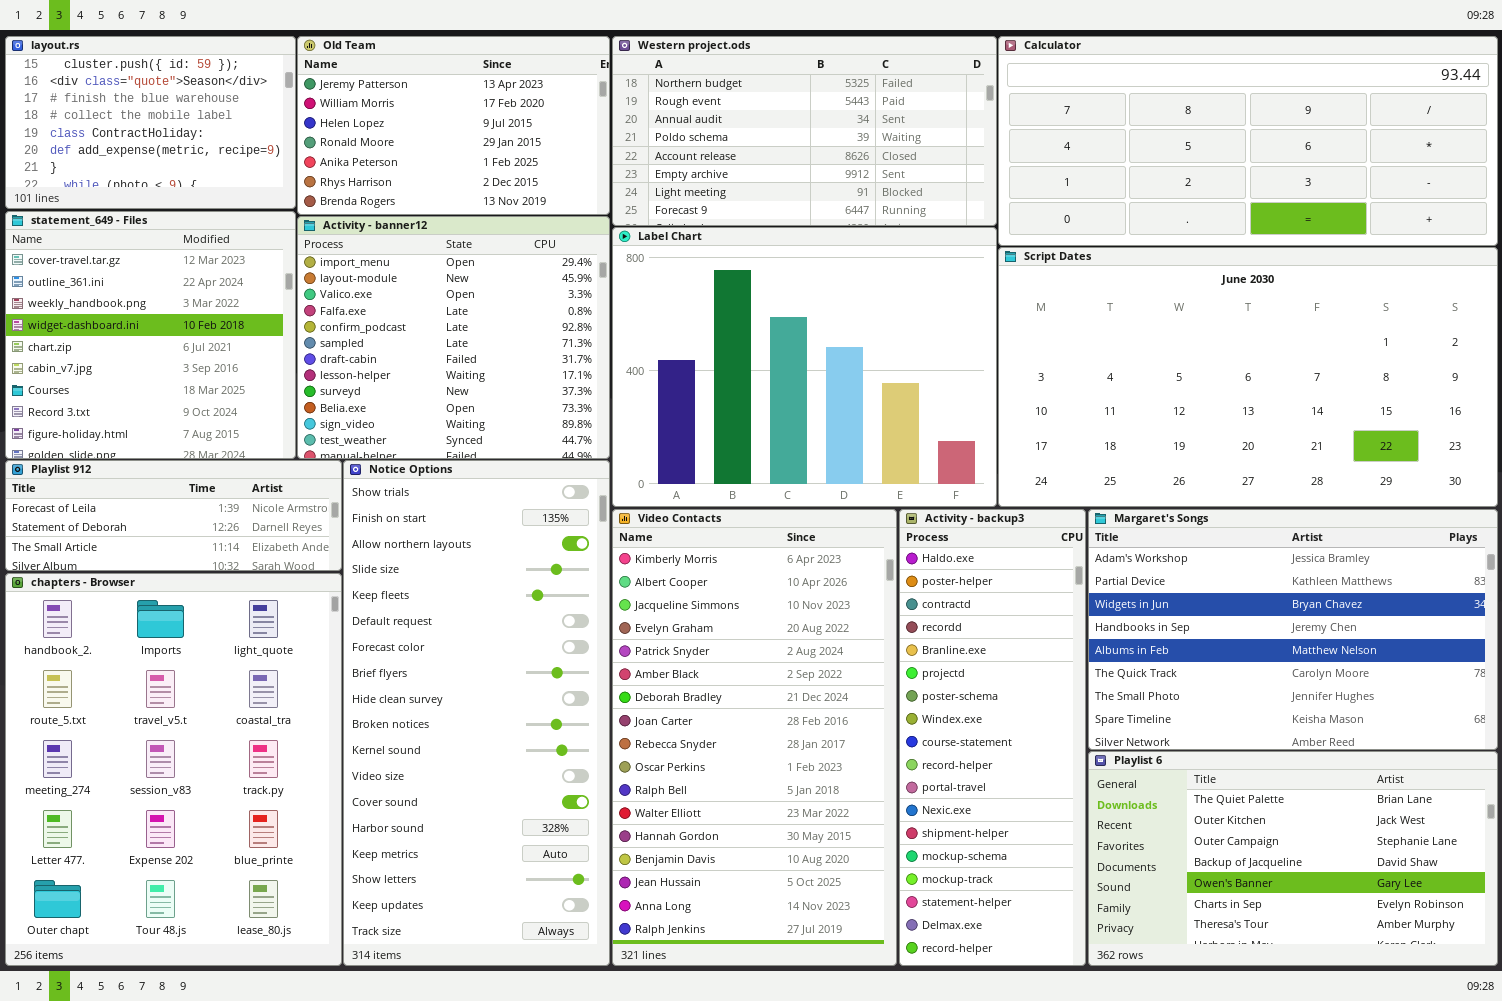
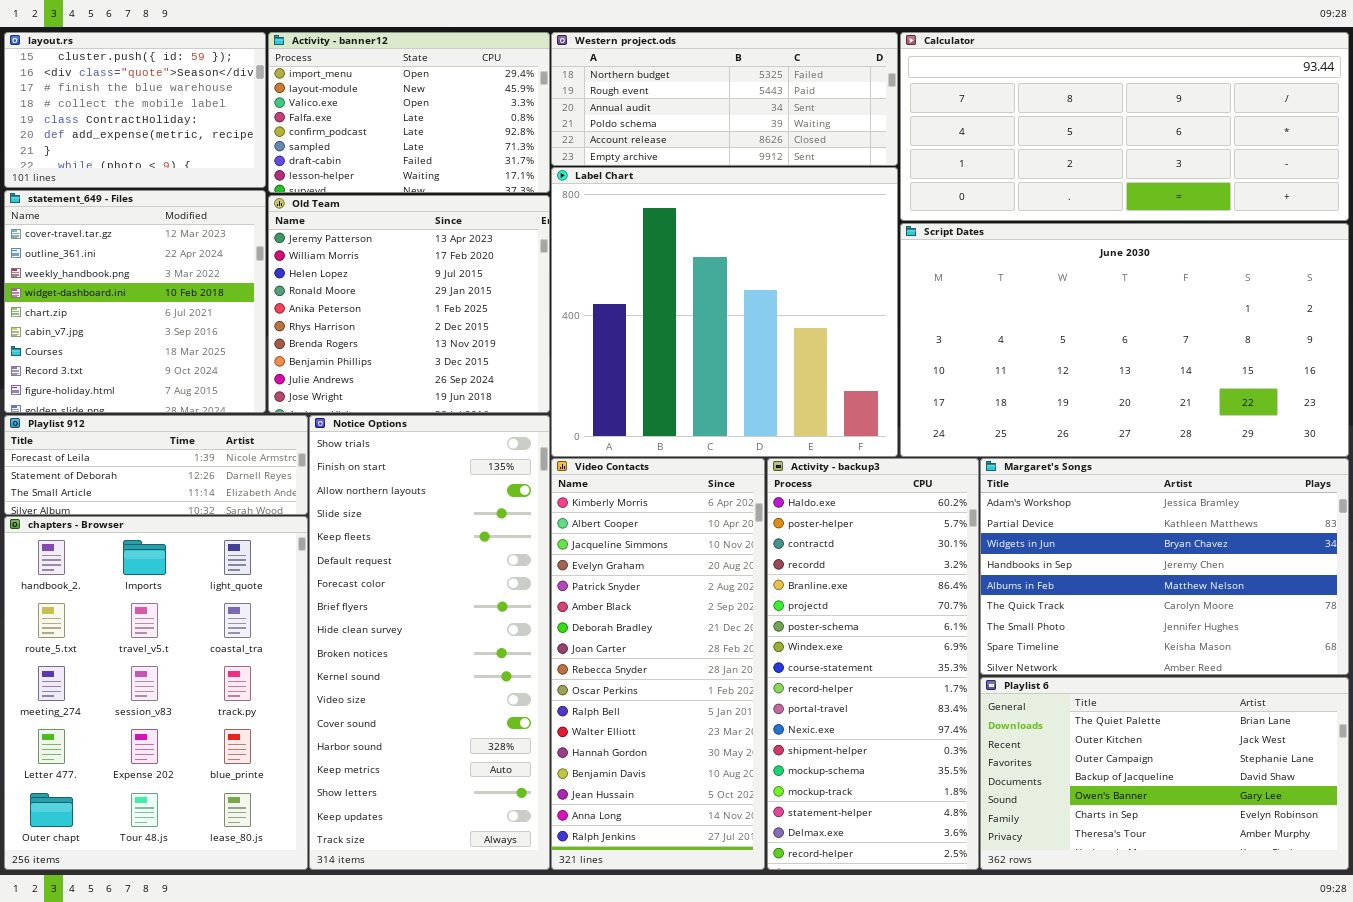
Old Team: [297,36,610,215] -> [268,195,550,413], moved, resized
Western project.ods: [612,36,997,226] -> [551,32,898,166], resized
Activity - banner12: [297,216,610,459] -> [268,32,550,193], moved, resized
Label Chart: [612,227,997,507] -> [551,167,898,457], resized
Video Contacts: [612,509,897,966] -> [551,458,765,870], resized
Activity - backup3: [899,509,1086,966] -> [767,458,979,870], resized

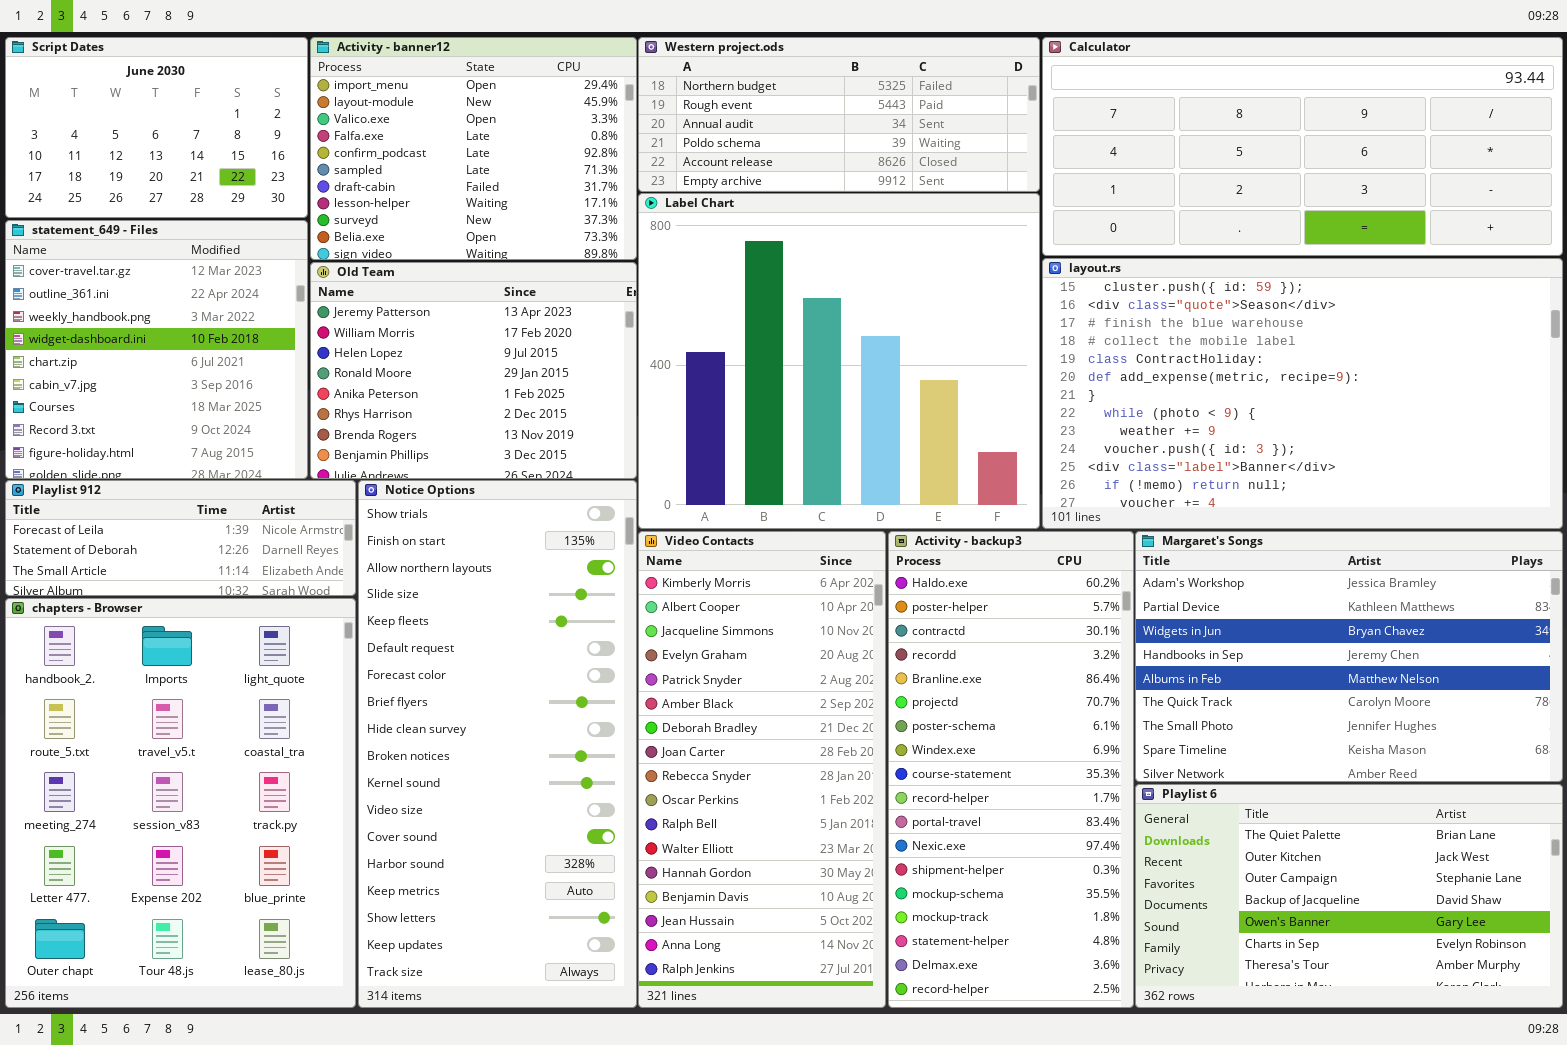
layout.rs: [4,32,266,188] -> [1042,258,1563,529], moved, resized
Activity - banner12: [268,32,550,193] -> [310,37,637,260], resized
Old Team: [268,195,550,413] -> [310,262,637,479], resized
Script Dates: [900,223,1349,457] -> [5,37,308,218], moved, resized

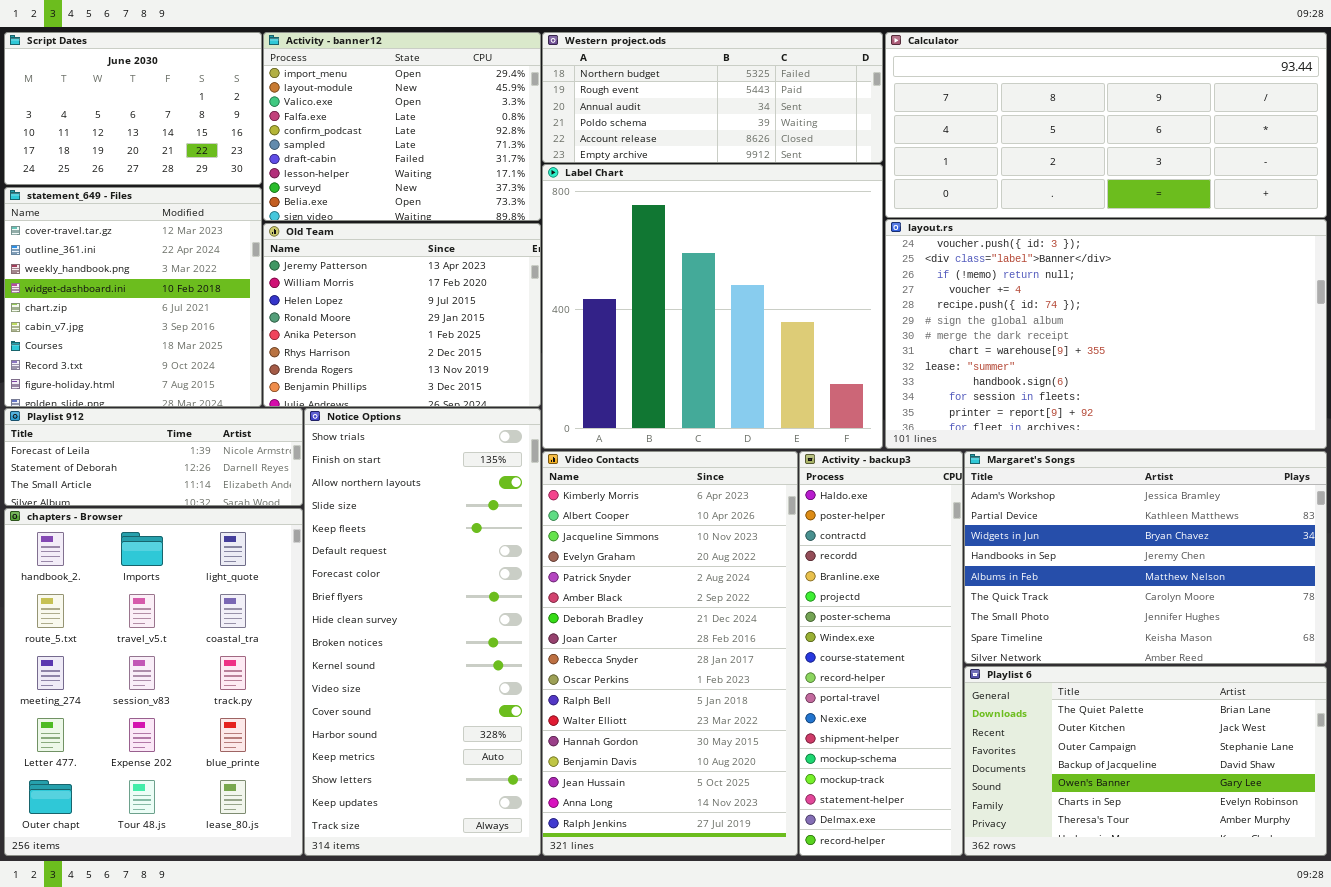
layout.rs: [1042,258,1563,529] -> [885,219,1327,449], scrolled down 9 rows
Video Contacts: [638,531,886,1008] -> [542,451,798,856], resized
Activity - backup3: [888,531,1134,1008] -> [799,451,963,856], resized

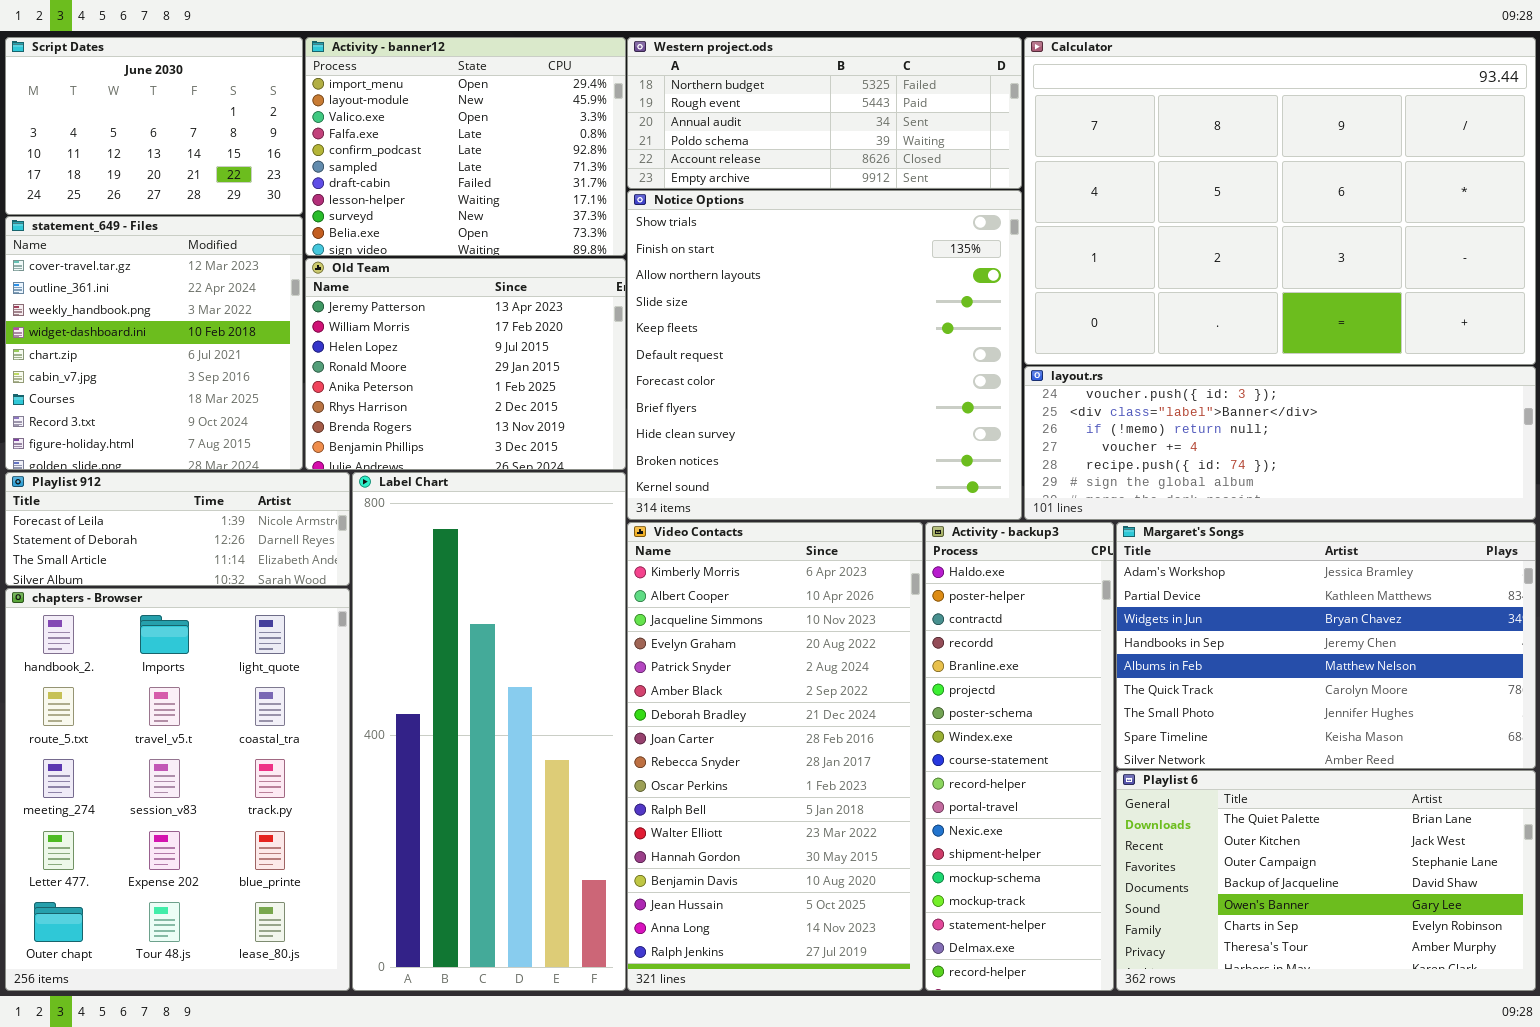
Calculator: [885,32,1327,218] -> [1024,37,1536,365], resized
Label Chart: [542,164,883,449] -> [352,472,626,991], moved, resized
layout.rs: [885,219,1327,449] -> [1024,366,1536,520], resized
Notice Options: [304,408,541,856] -> [627,190,1022,520], moved, resized

